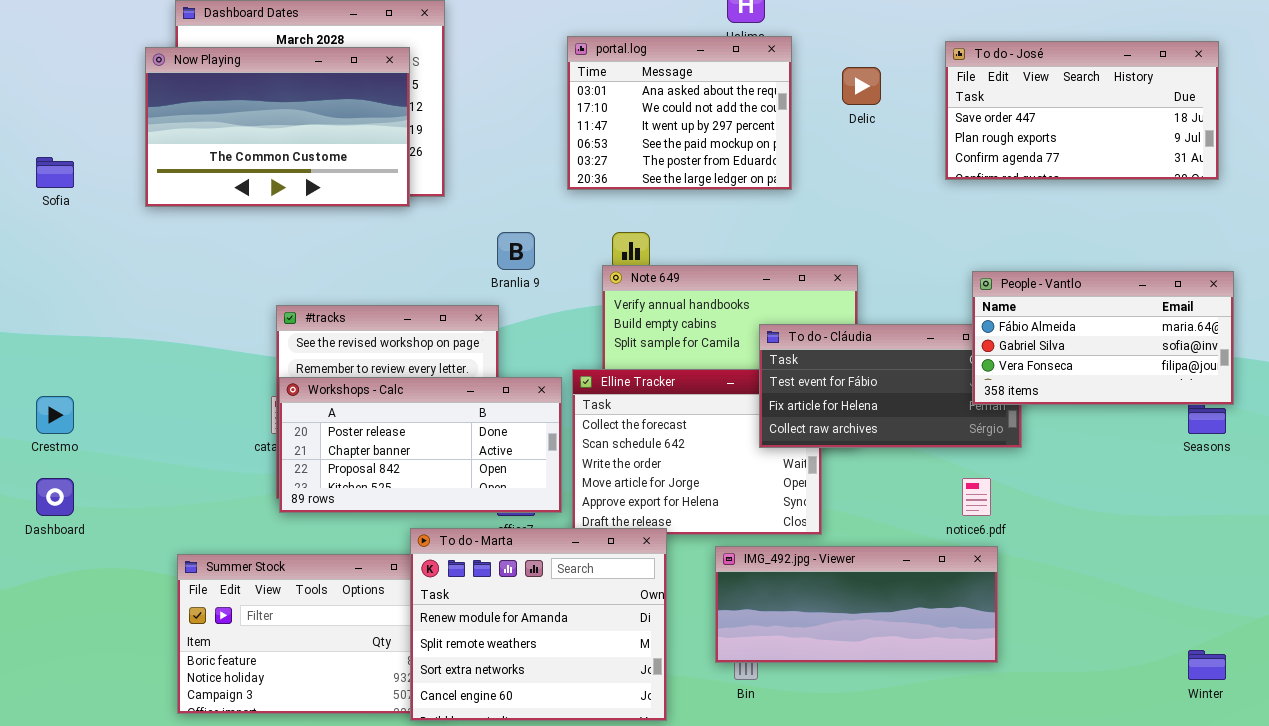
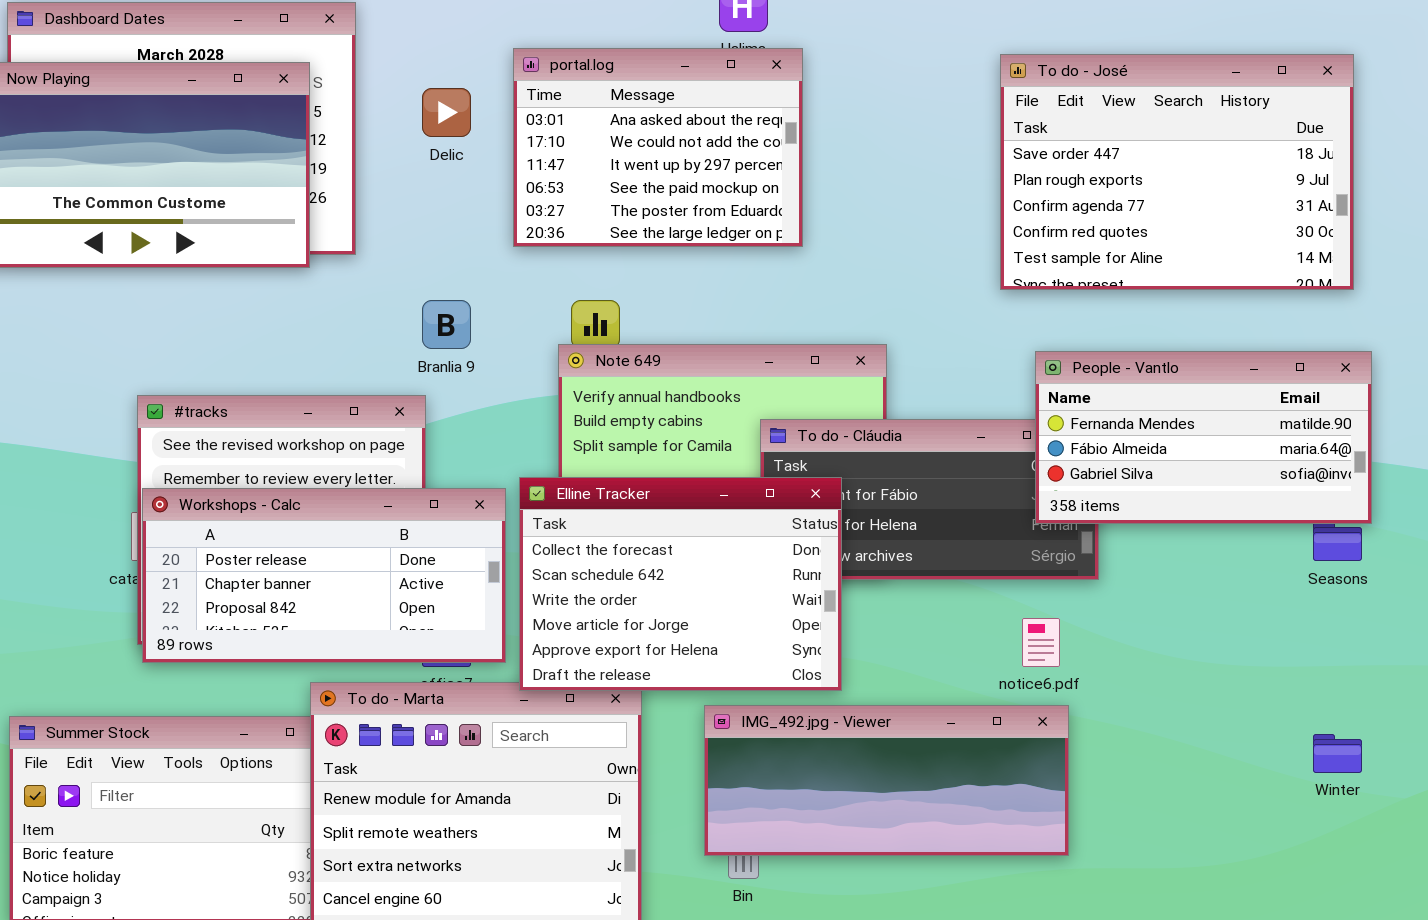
To do - José: [945,41,1219,180] -> [1000,54,1354,290], resized
Delic: [842,67,881,105] -> [422,88,471,137], moved
People - Vantlo: [972,271,1234,405] -> [1035,351,1372,524], scrolled up 1 row
Elline Tracker: [572,369,822,535] -> [519,477,842,691], raised
Winter: [1188,650,1226,680] -> [1313,734,1362,773], moved

